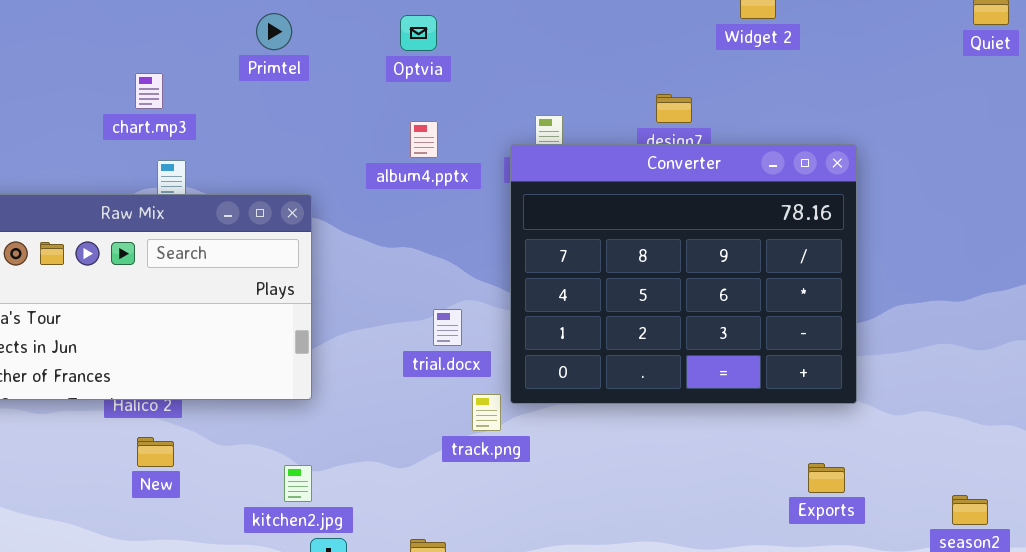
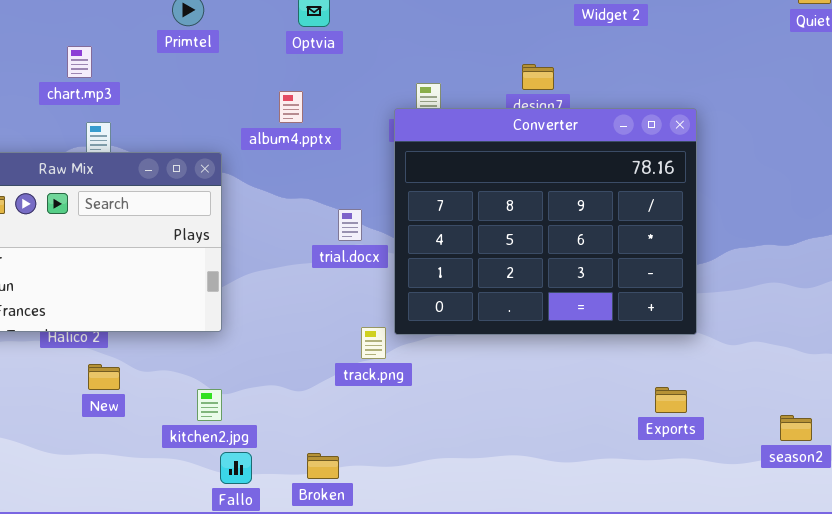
album4.pptx: [410,121,438,158] -> [279,91,303,123], moved
trial.docx: [433,309,462,346] -> [338,209,362,241], moved
New: [137,437,174,467] -> [88,364,120,390], moved

